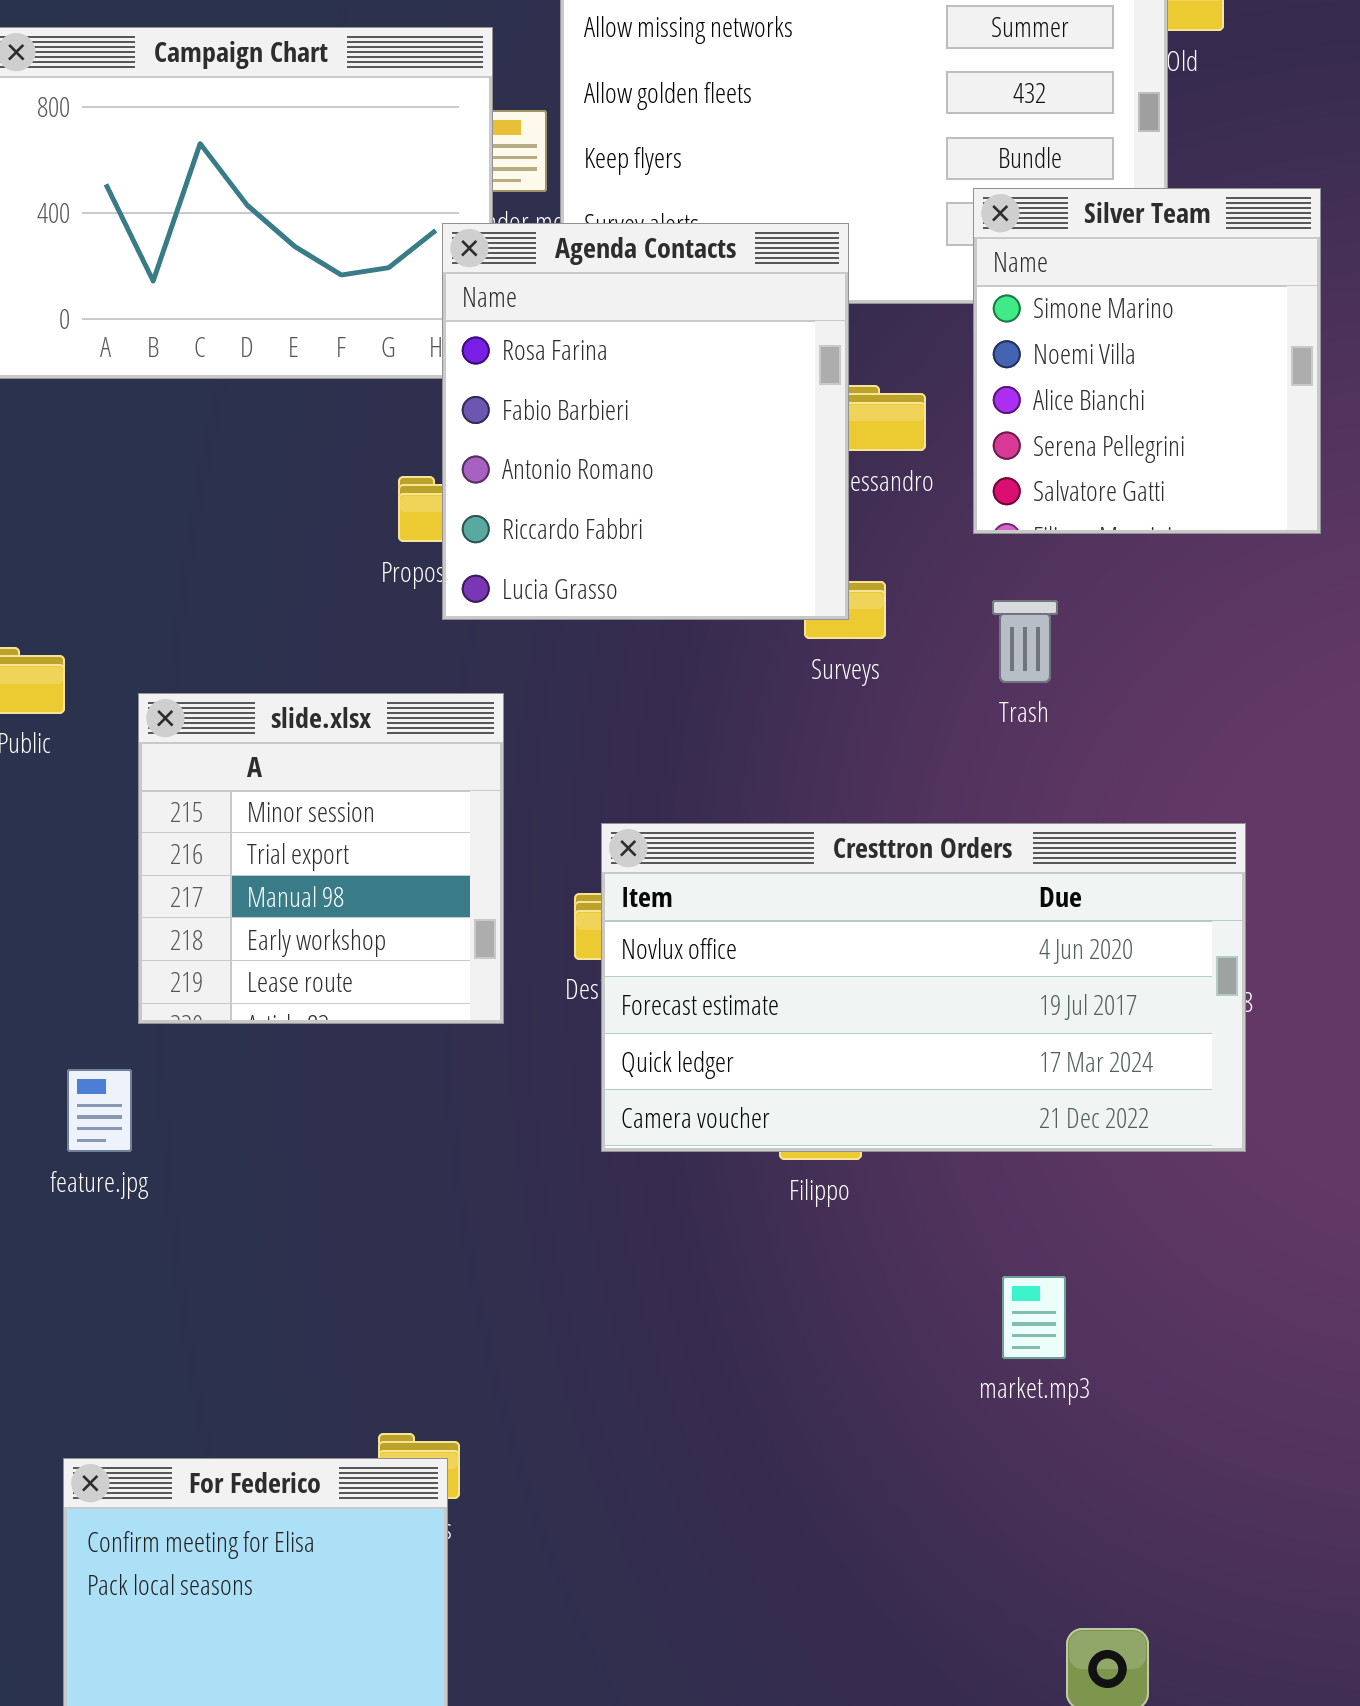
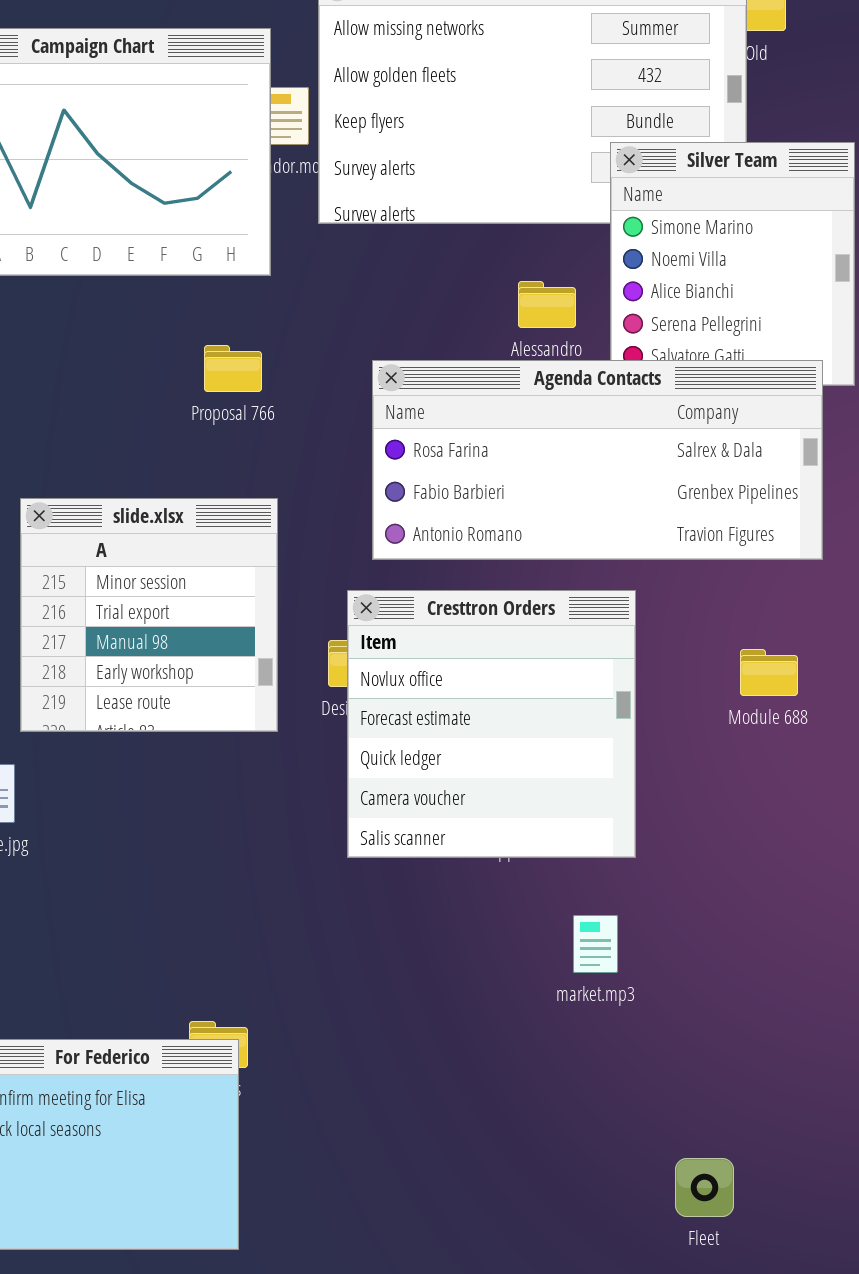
Agenda Contacts: [442,223,849,620] -> [372,360,823,560], moved, resized
Cresttron Orders: [601,823,1246,1152] -> [347,590,636,858], resized
market.mp3: [1002,1276,1066,1359] -> [573,915,618,973], moved

